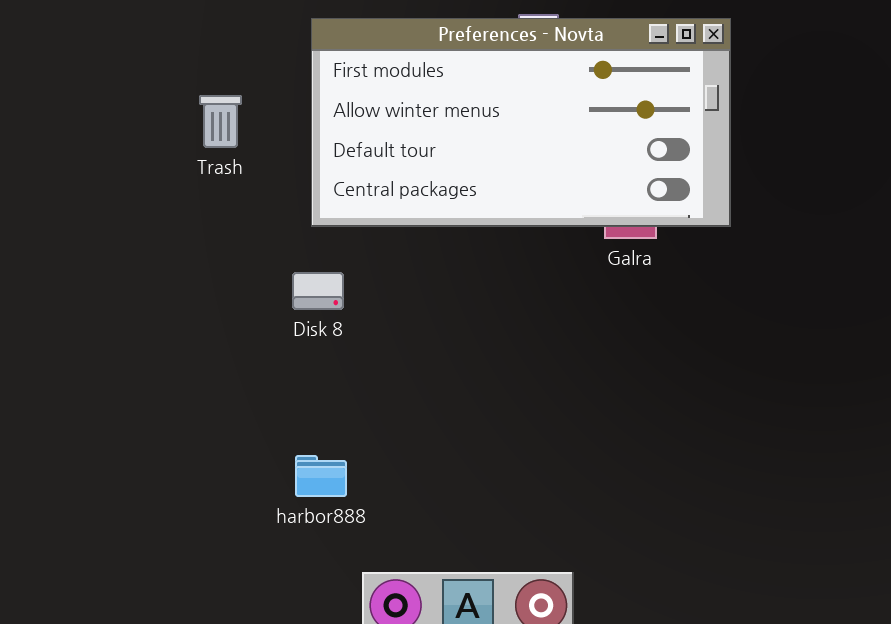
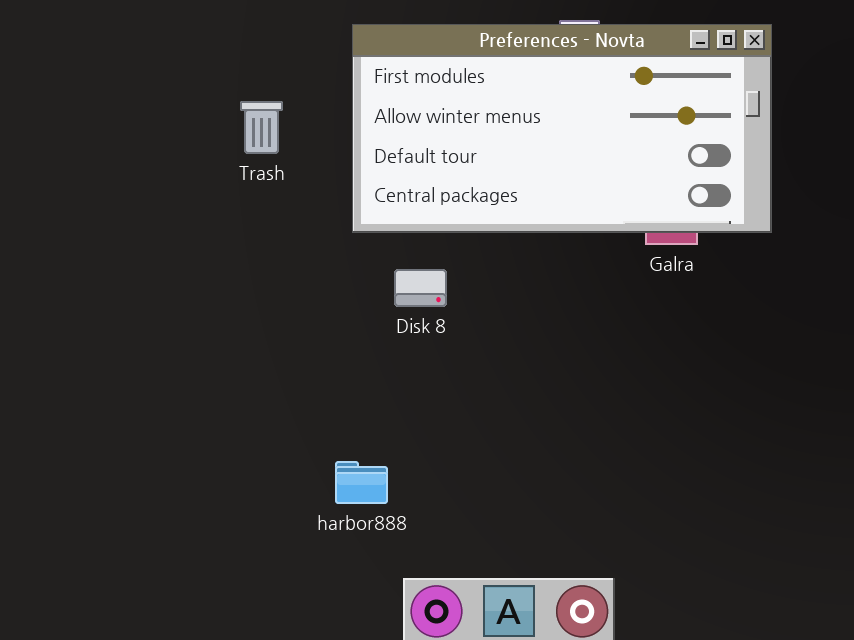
Disk 8: [292,272,344,310] -> [394,269,447,307], moved

